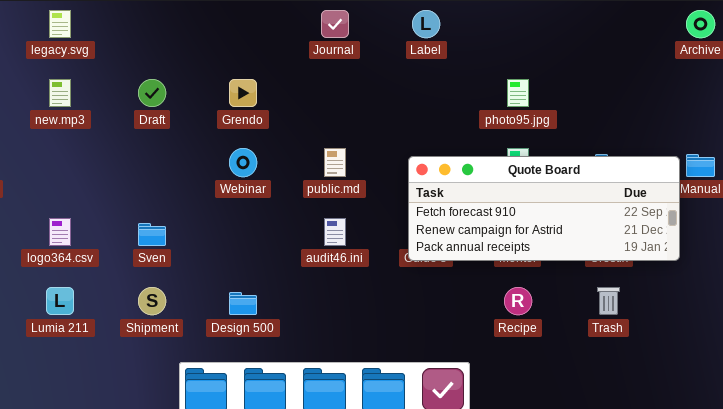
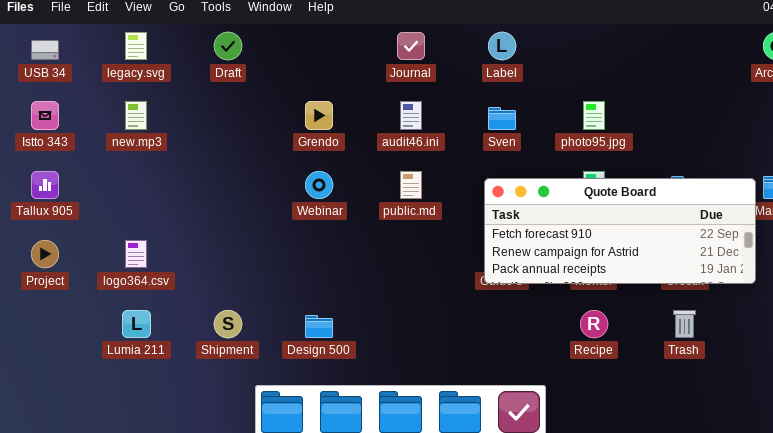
Draft: [138,79,166,107] -> [214,32,242,60], moved
audit46.ini: [324,218,346,246] -> [400,101,422,130], moved
Sven: [138,223,166,246] -> [488,107,516,130], moved

